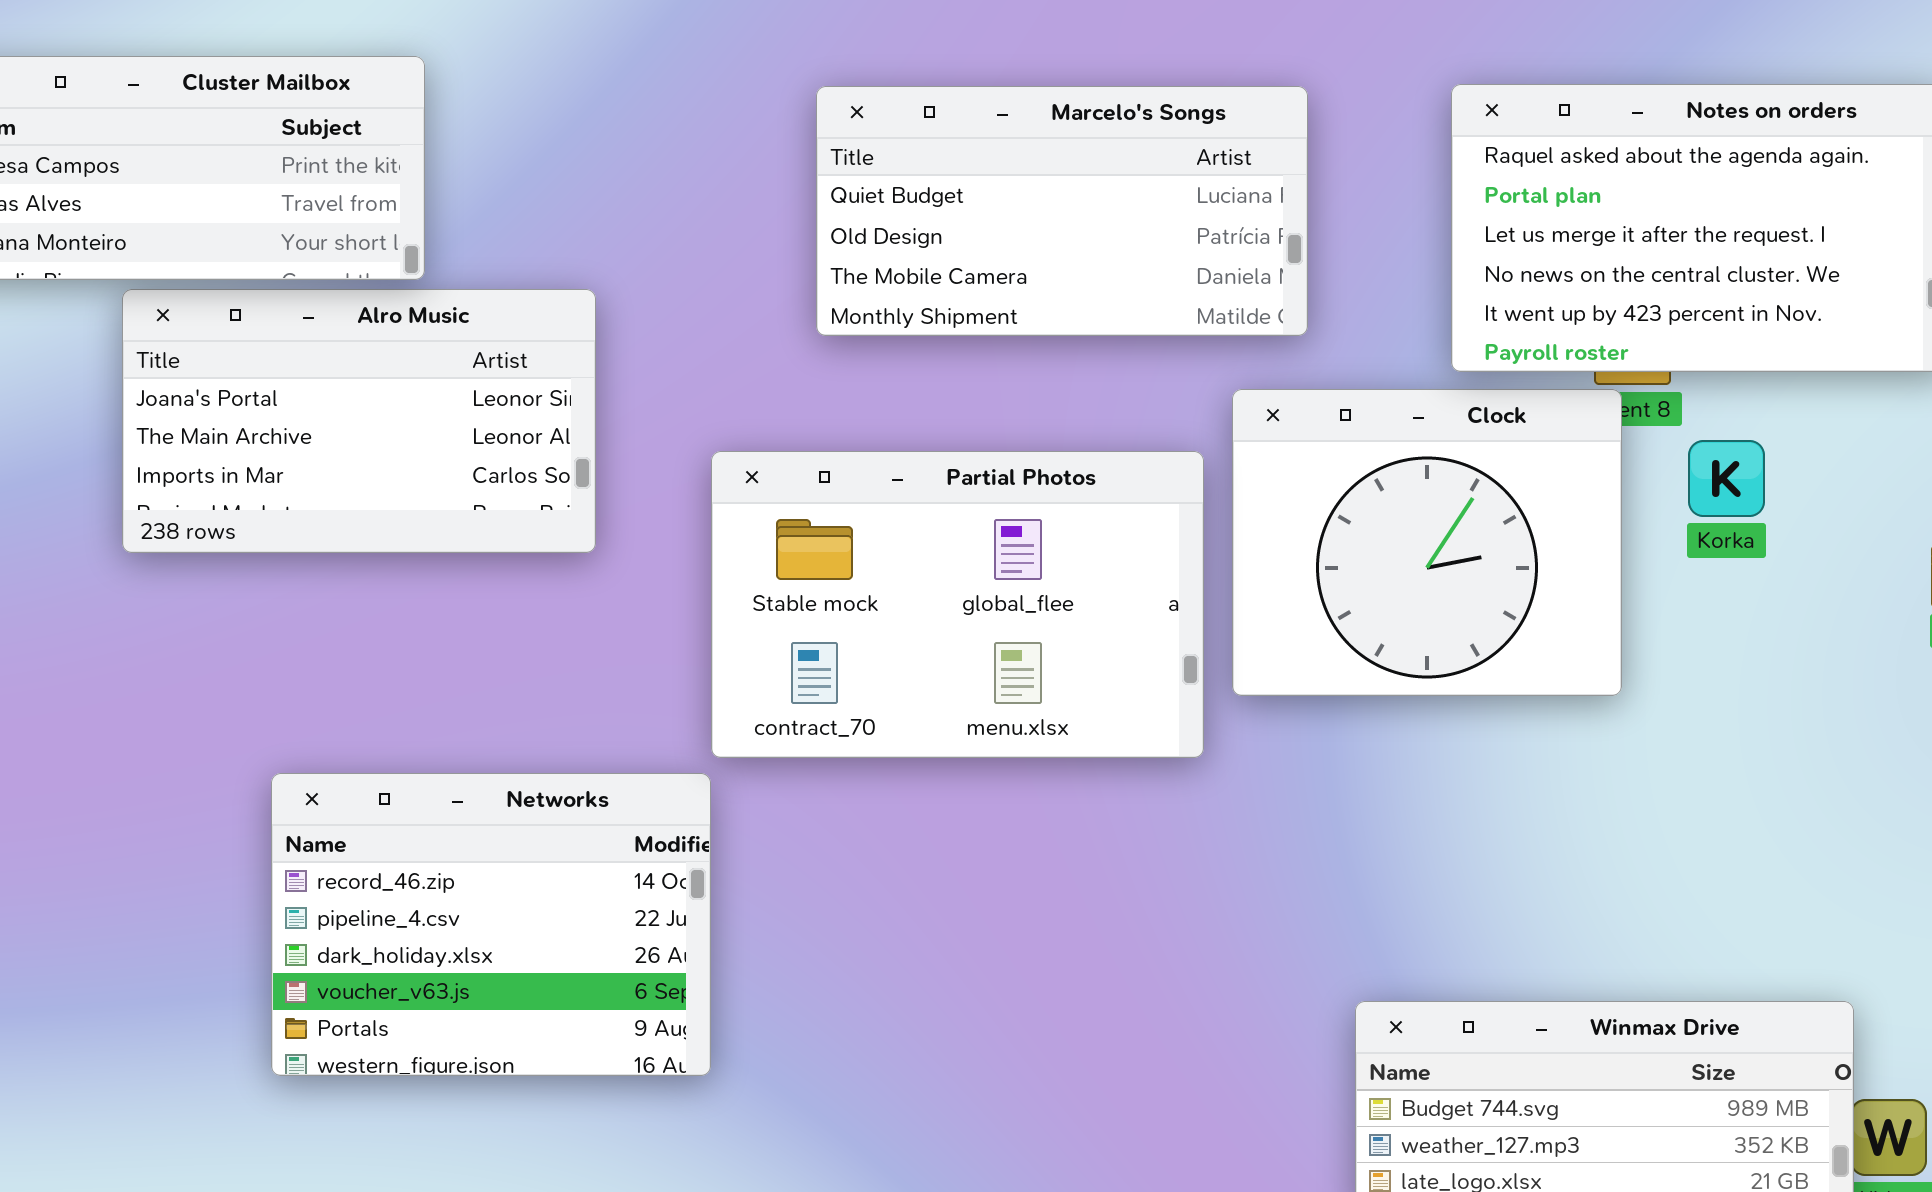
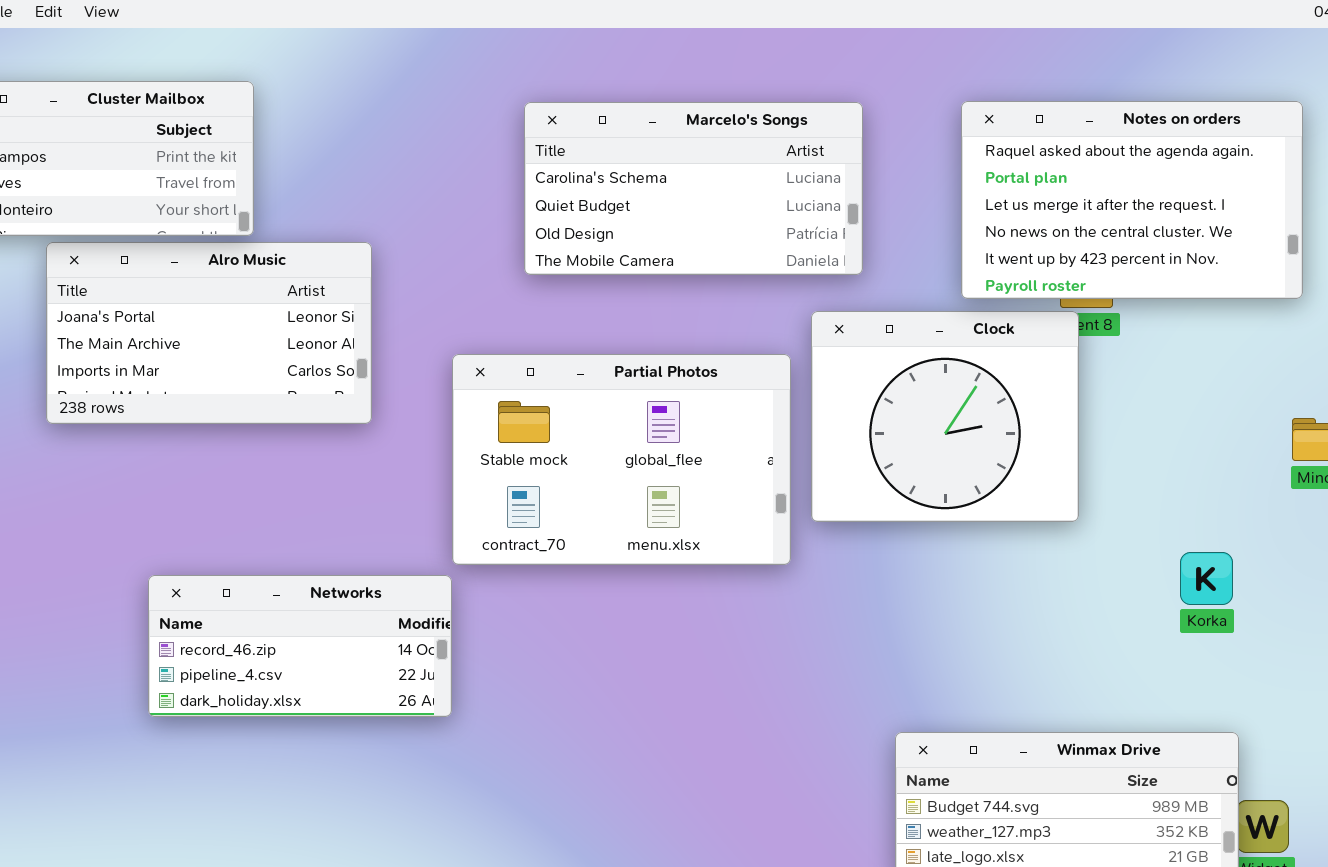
Marcelo's Songs: [816,86,1308,336] -> [524,102,863,275], scrolled up 1 row
Korka: [1688,440,1765,517] -> [1180,552,1233,605], moved
Networks: [271,773,711,1076] -> [148,575,452,717], resized

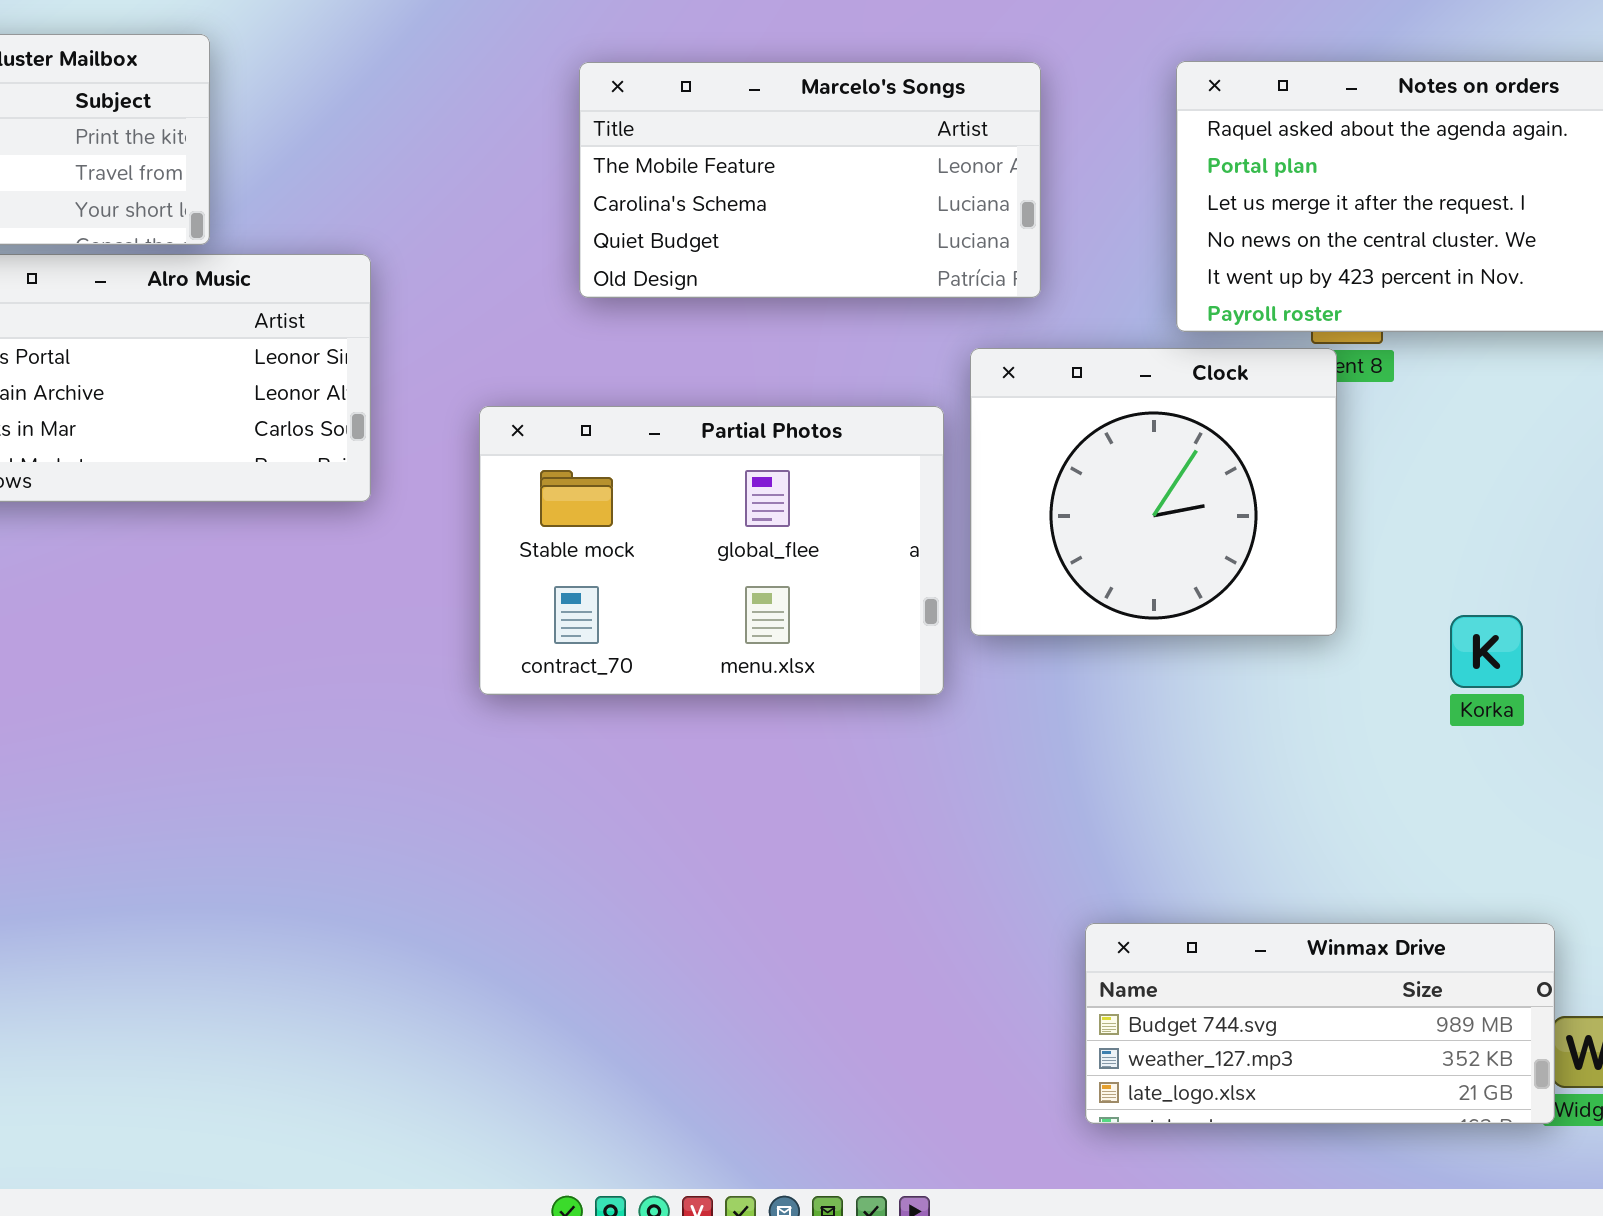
Marcelo's Songs: [524,102,863,275] -> [579,62,1041,298], scrolled up 1 row
Korka: [1180,552,1233,605] -> [1450,615,1523,688], moved
Networks: [148,575,452,717] -> none, closed

